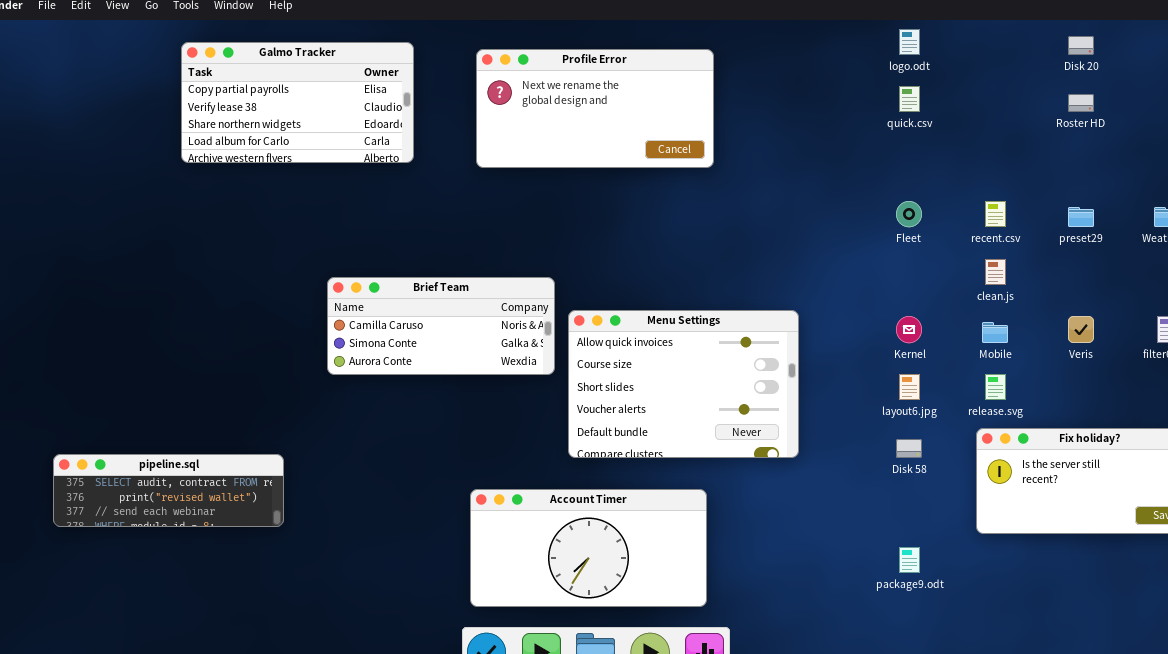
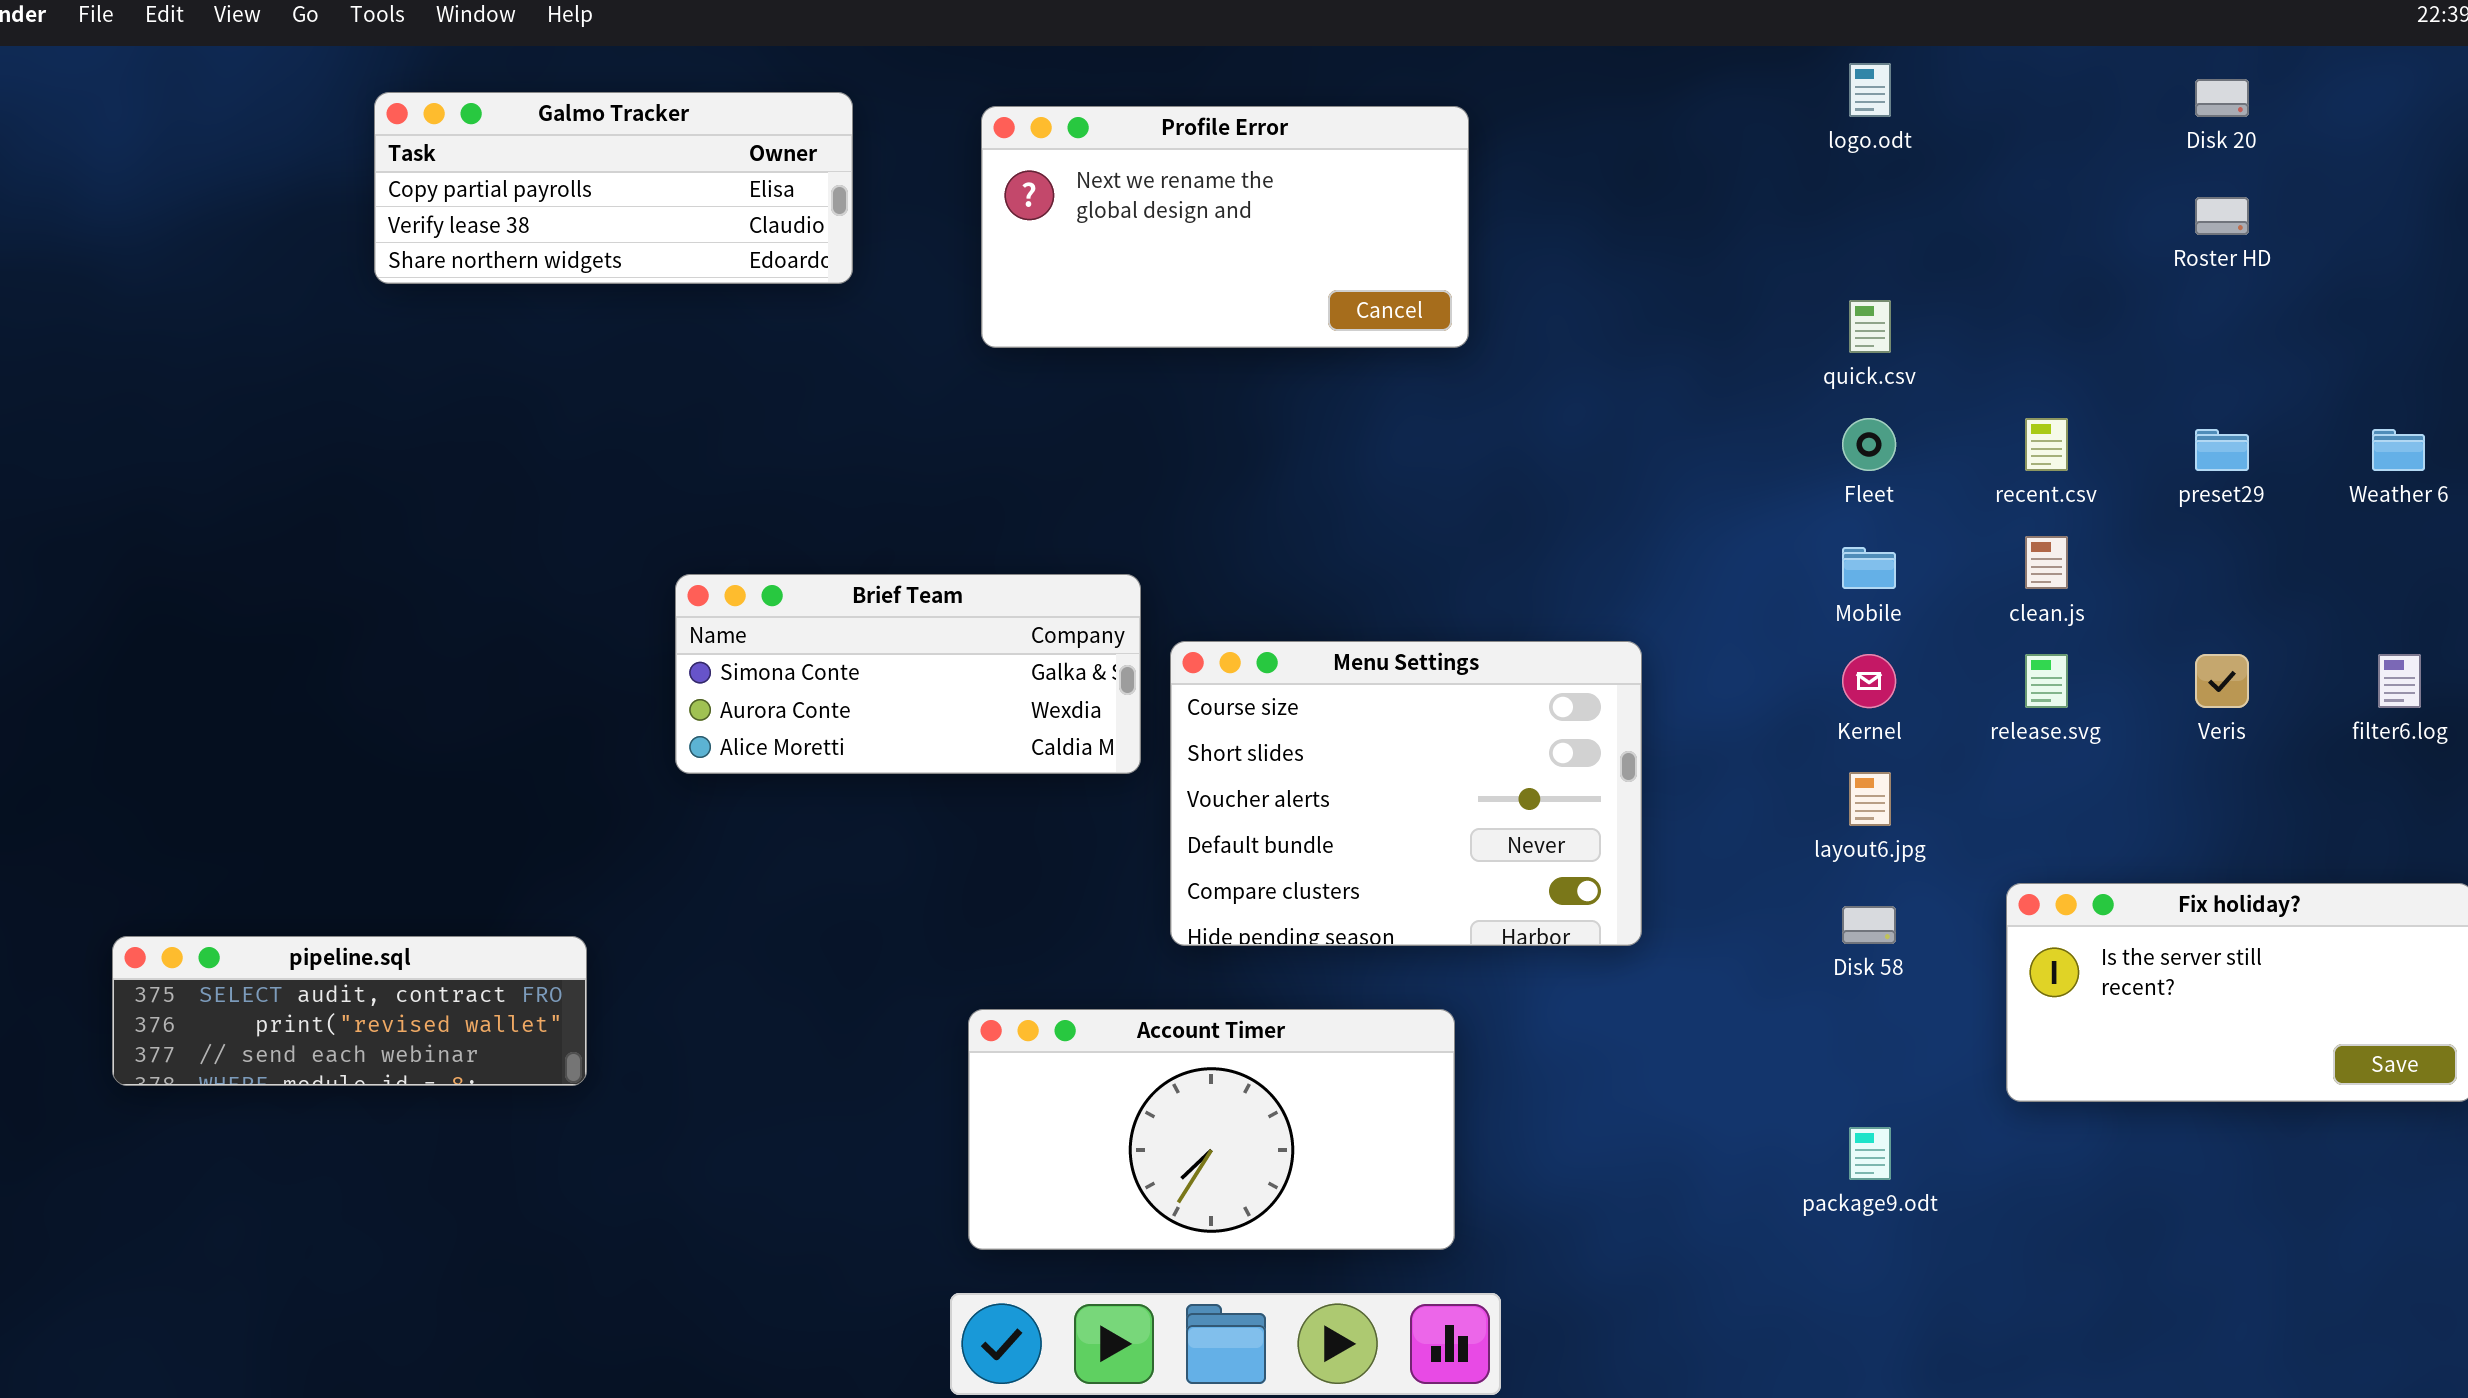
Galmo Tracker: [181,42,414,163] -> [374,92,853,284], resized
quick.csv: [899,86,920,112] -> [1849,300,1891,353], moved
Brief Team: [327,277,555,375] -> [675,574,1141,774], scrolled down 1 row
Menu Settings: [568,310,799,458] -> [1170,641,1642,946], scrolled down 1 row
Mobile: [982,322,1008,343] -> [1842,547,1896,589], moved
release.svg: [985,374,1006,400] -> [2025,654,2068,708], moved

